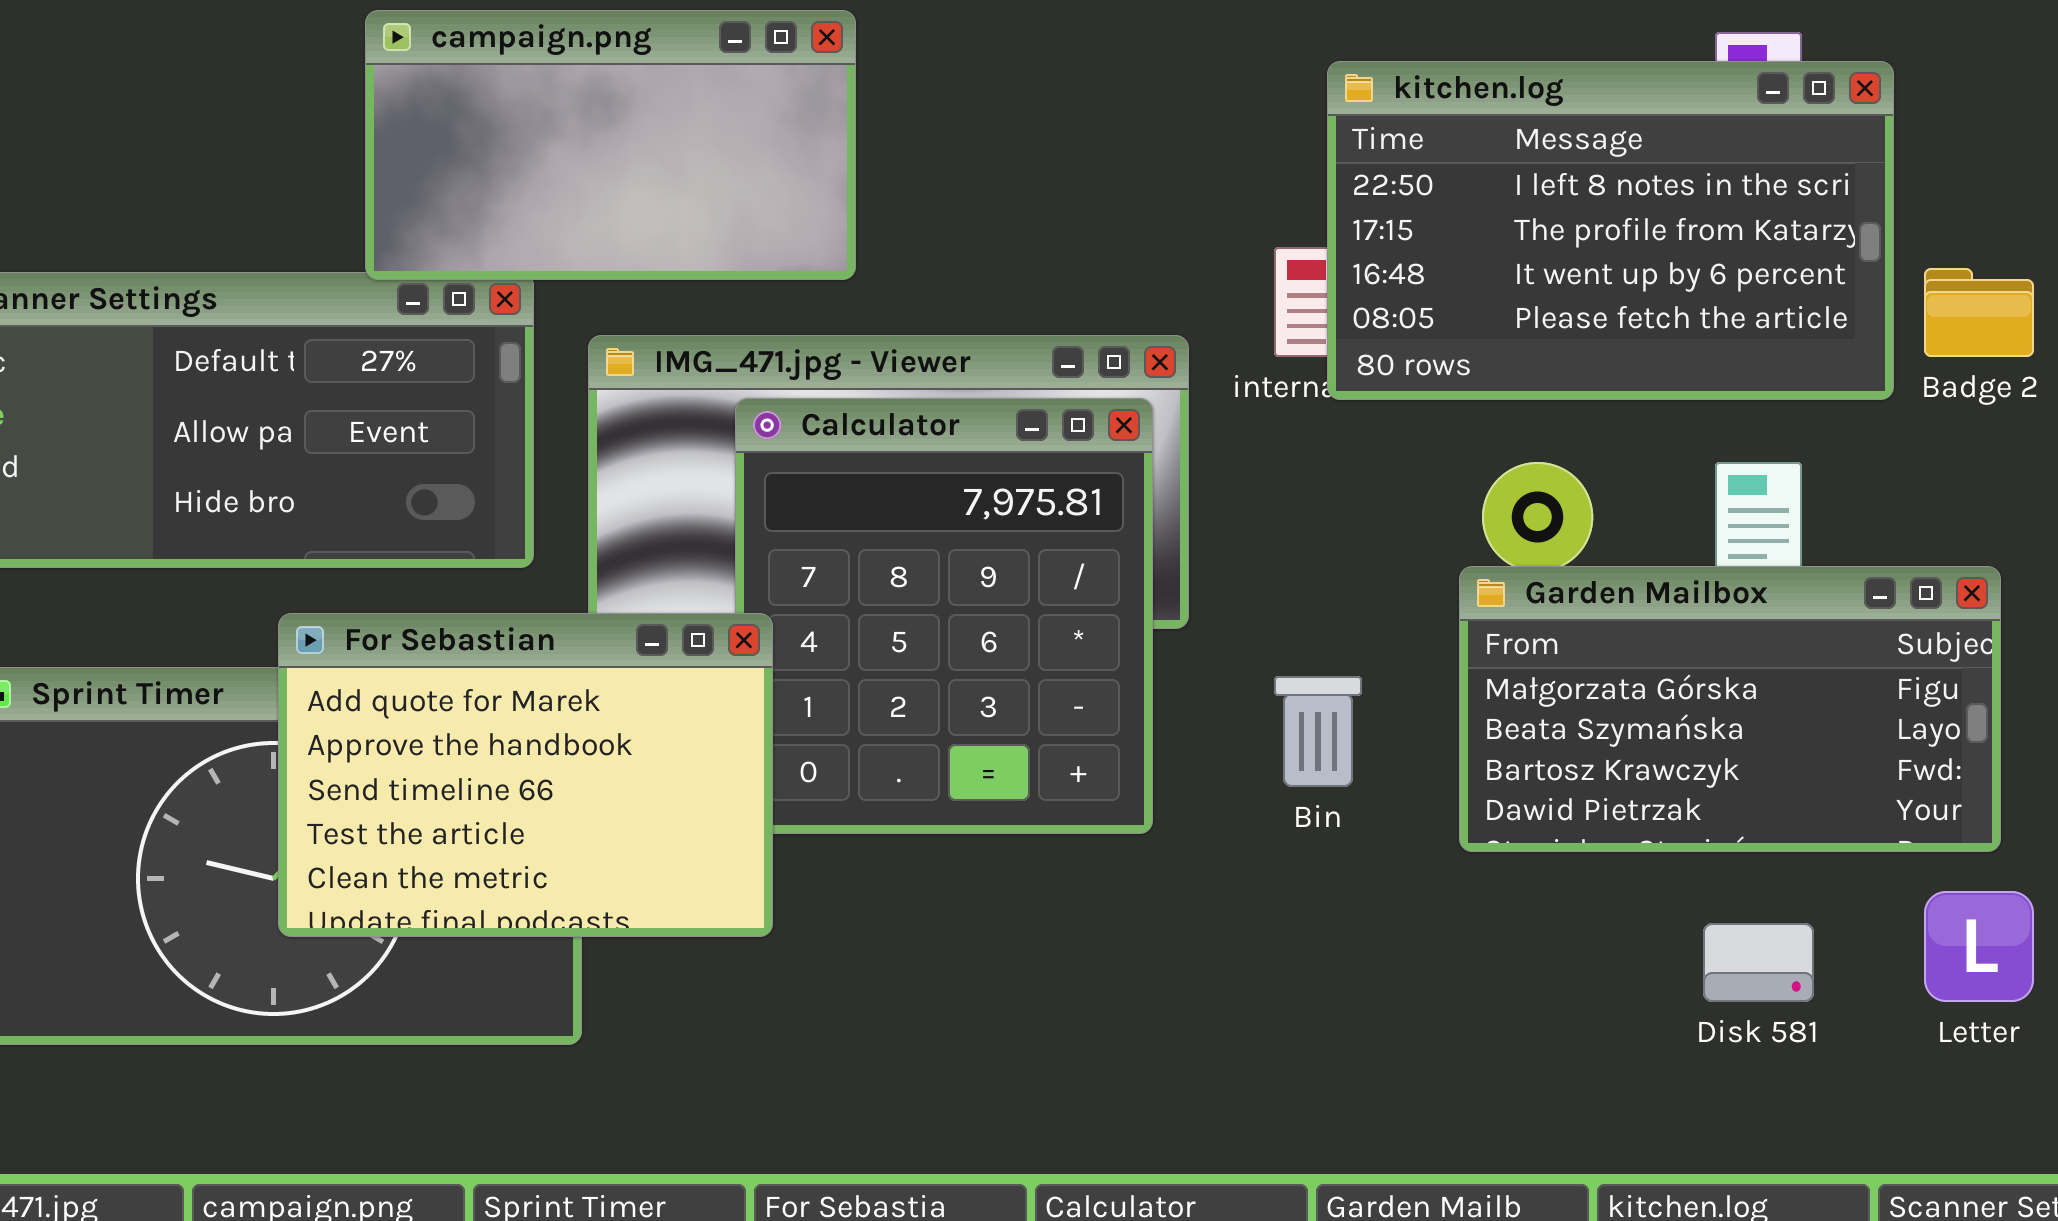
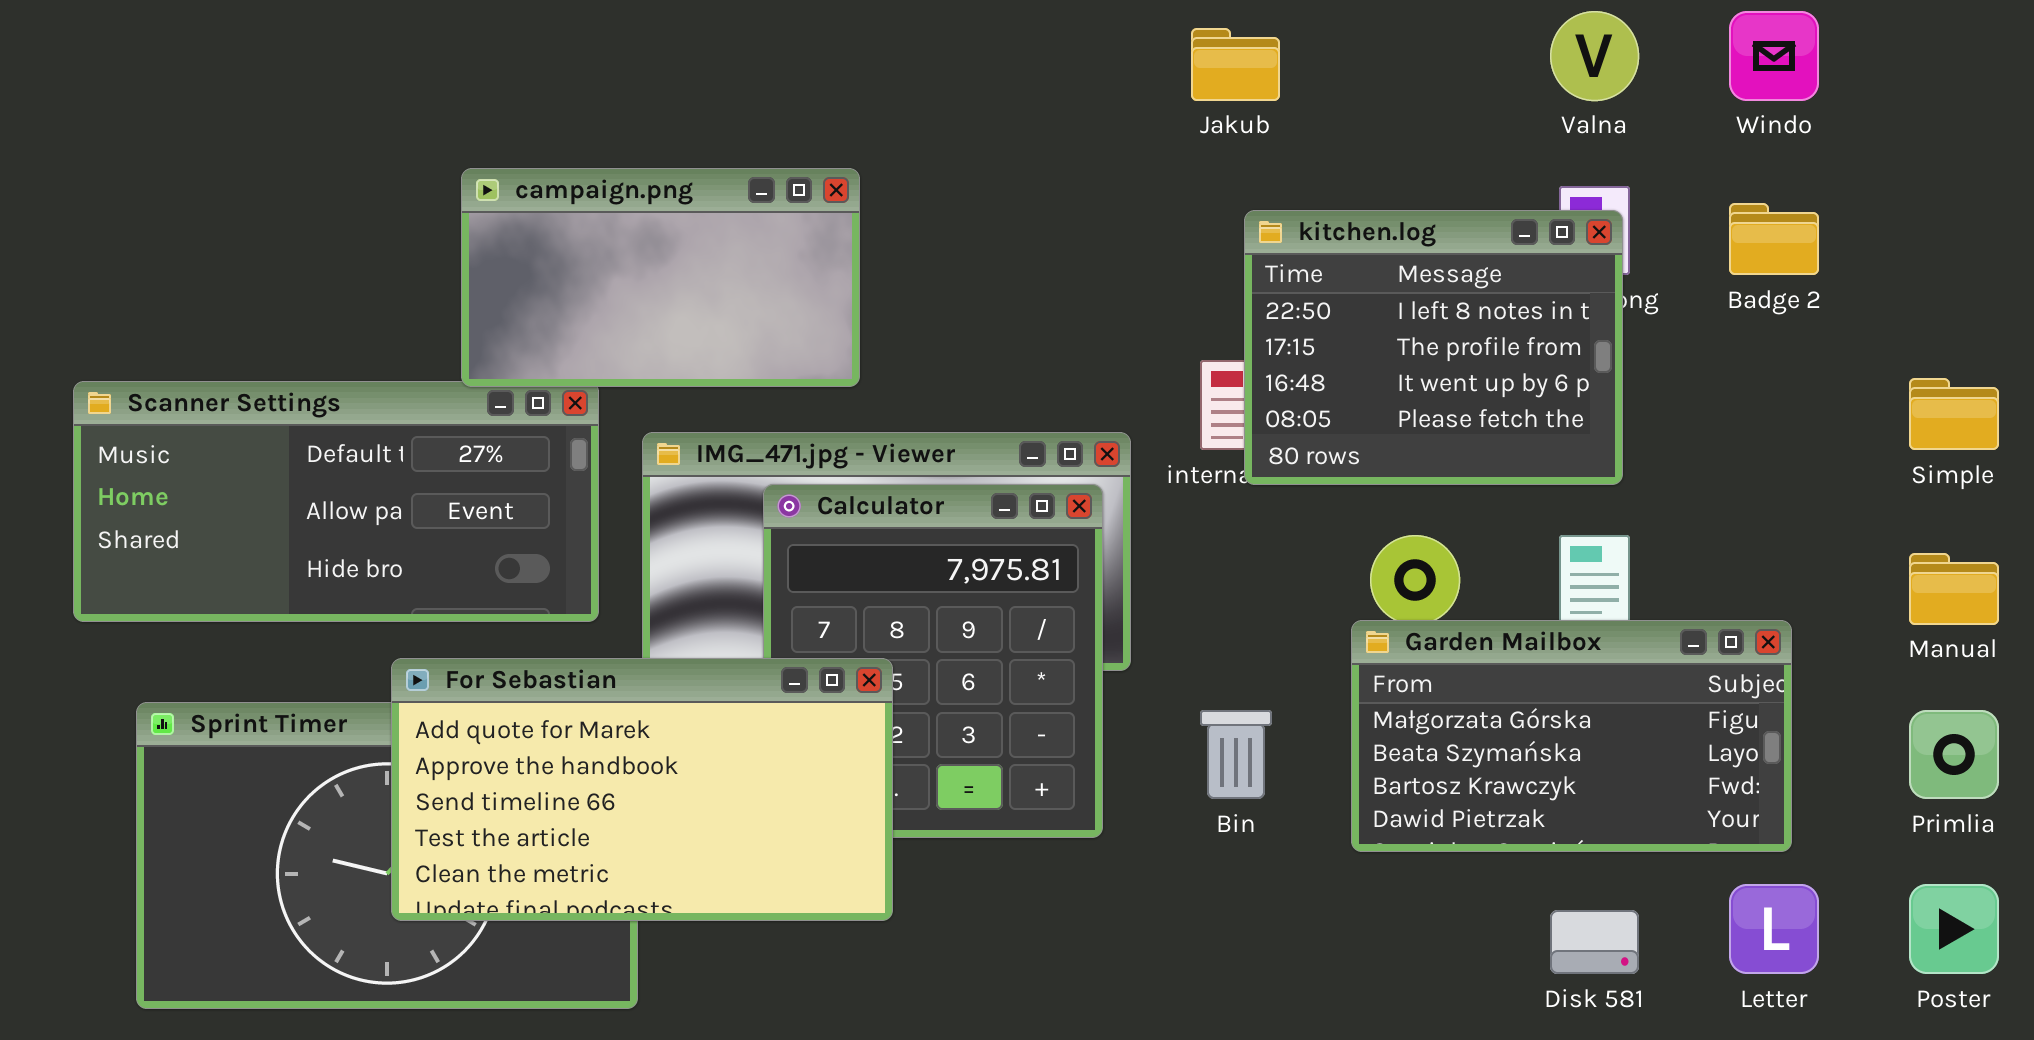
kitchen.log: [1327,61,1894,400] -> [1244,210,1623,485], resized
Badge 2: [1924,268,2034,357] -> [1729,203,1819,275], moved
For Sebastian: [278,613,773,937] -> [391,658,893,921], resized

